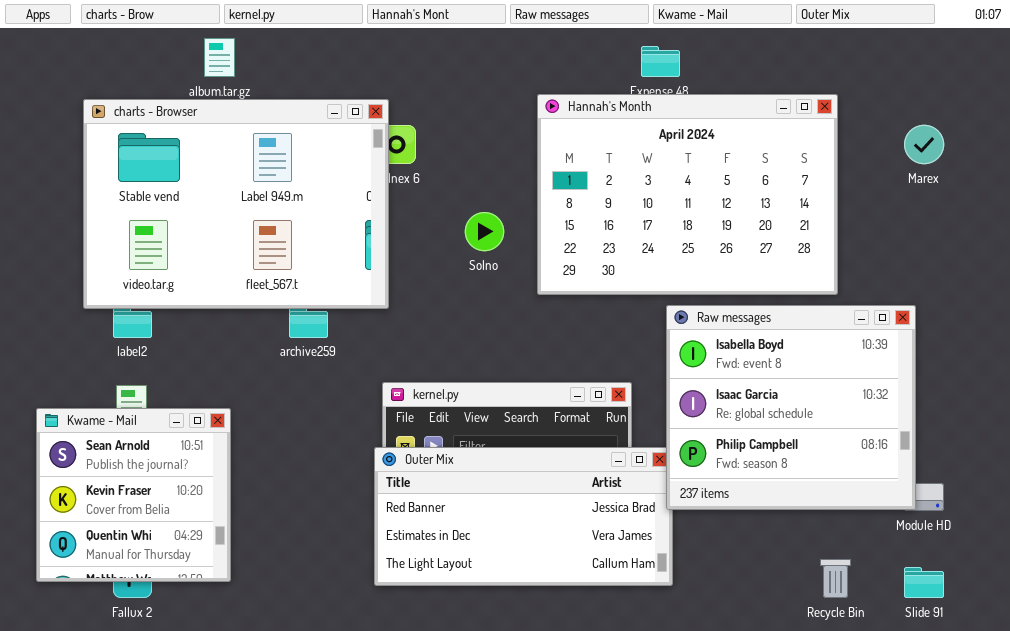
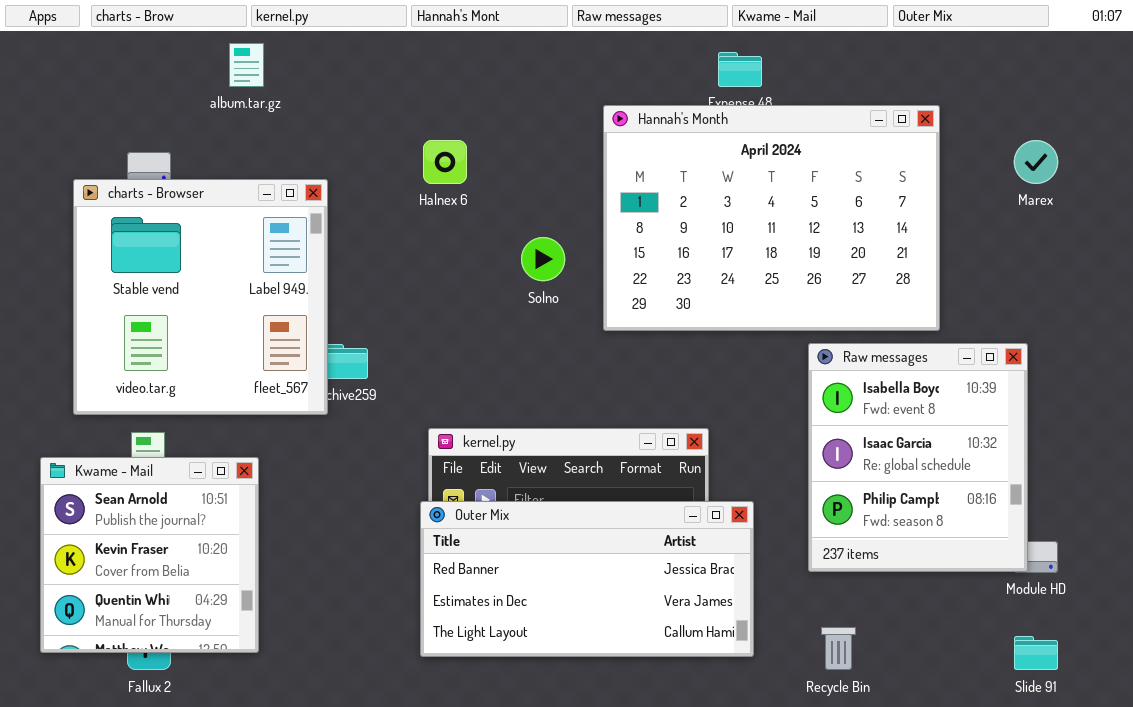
charts - Browser: [83,99,389,309] -> [73,179,328,415], moved, resized
Raw messages: [666,305,916,510] -> [808,343,1028,572], resized
Recycle Bin: [820,559,851,598] -> [821,627,856,670], moved

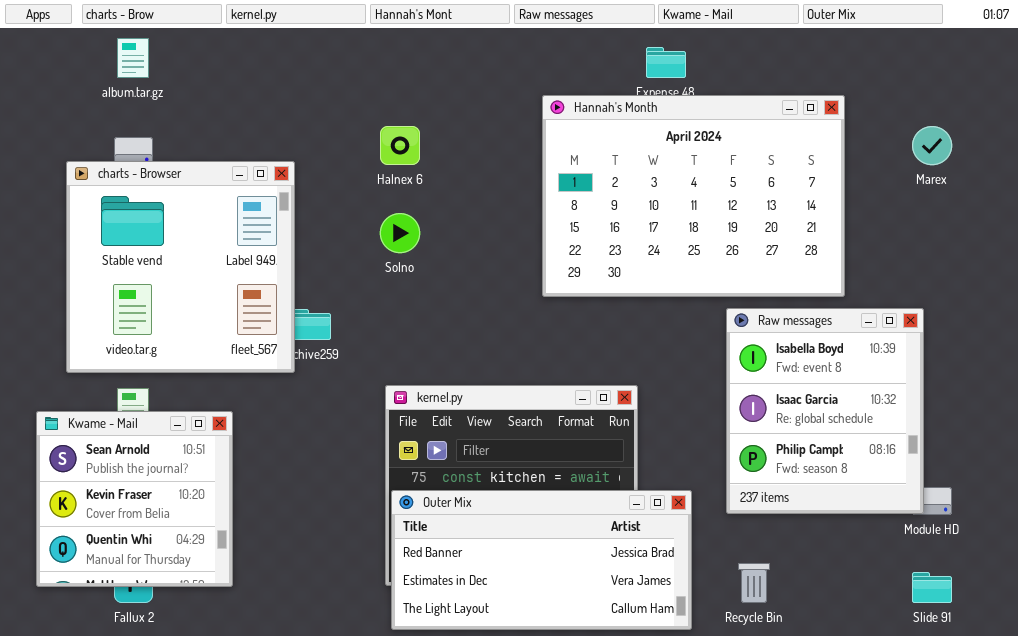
album.tar.gz: [229,43,264,87] -> [117,38,149,78], moved
Solno: [521,237,565,281] -> [380,213,420,253], moved
Outer Mix: [420,501,754,657] -> [391,490,692,630], moved

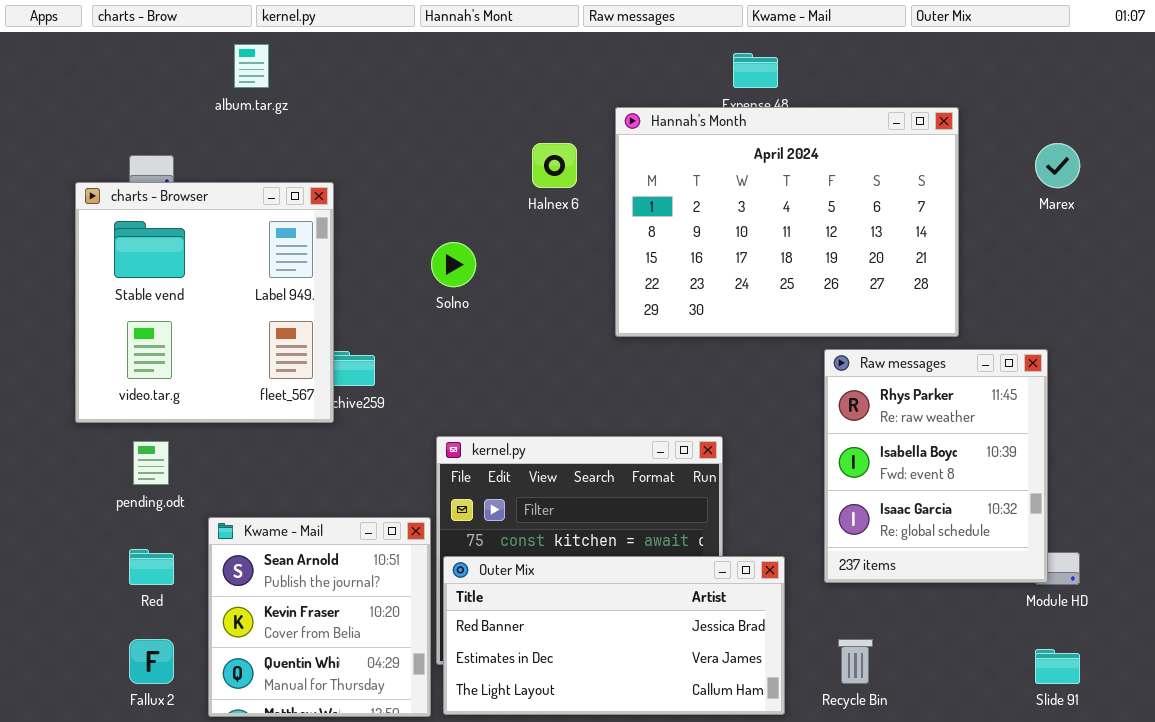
album.tar.gz: [117,38,149,78] -> [234,44,269,88], moved
Halnex 6: [380,126,420,165] -> [532,143,577,188], moved
Raw messages: [726,308,924,514] -> [824,349,1048,583], scrolled up 1 row
Kwame - Mail: [36,411,233,587] -> [208,517,431,717], moved

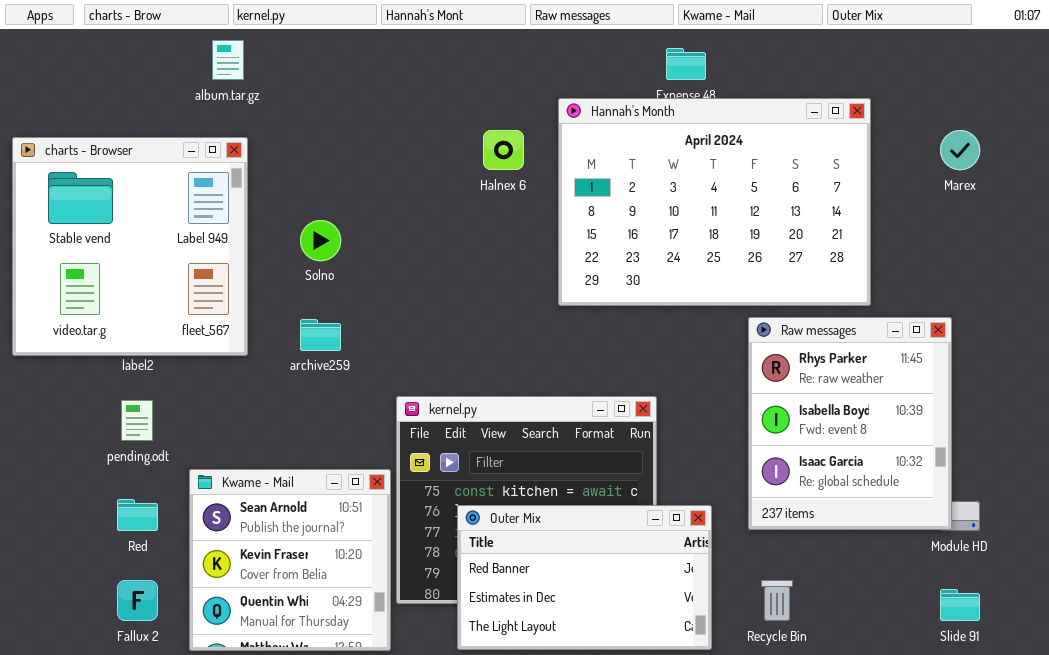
charts - Browser: [75,182,334,423] -> [12,137,248,356], moved
Solno: [431,242,476,287] -> [300,220,341,261], moved
Outer Mix: [443,556,785,715] -> [457,505,712,650], resized

